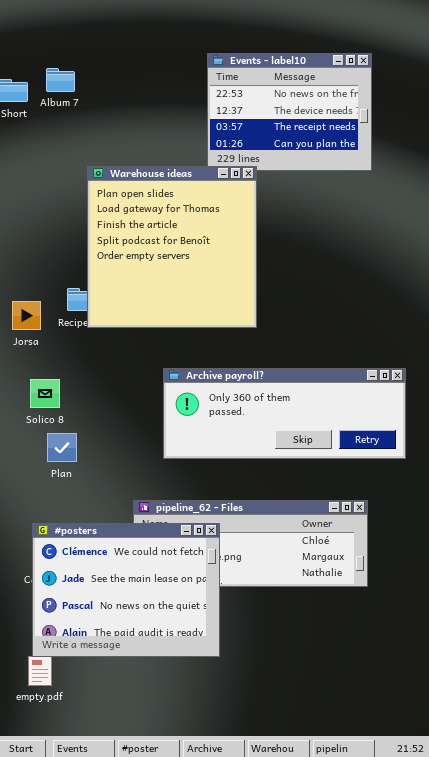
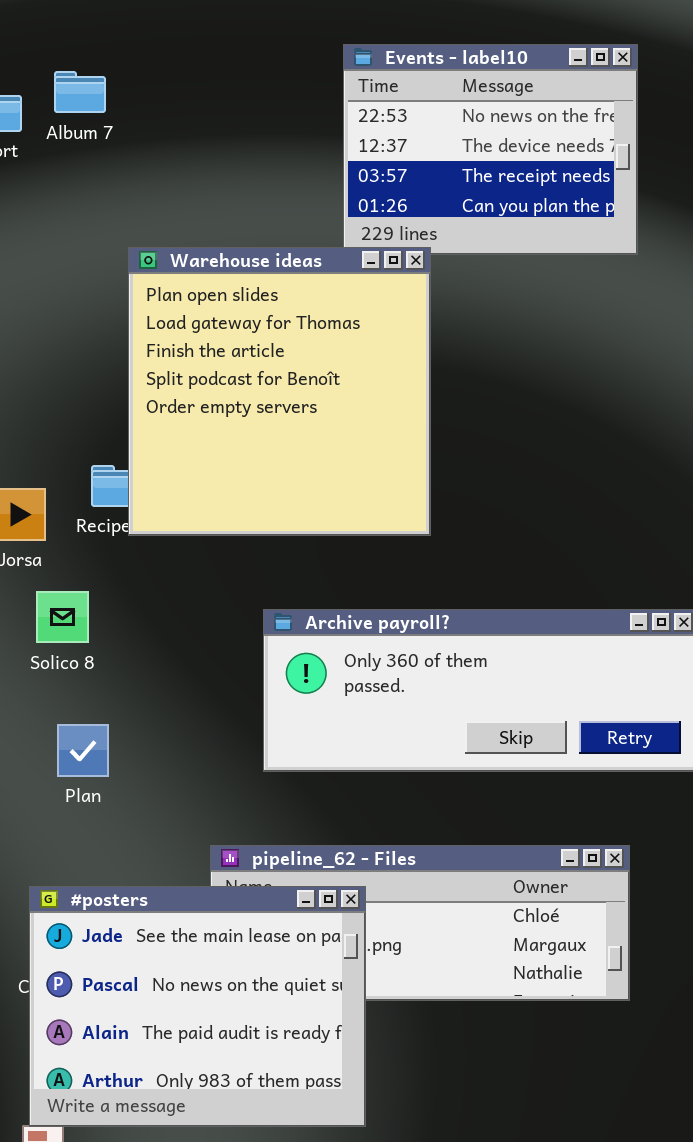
Solico 8: [30,379,60,408] -> [36,591,89,643], moved
#posters: [32,523,220,657] -> [29,886,366,1127], scrolled down 1 row

